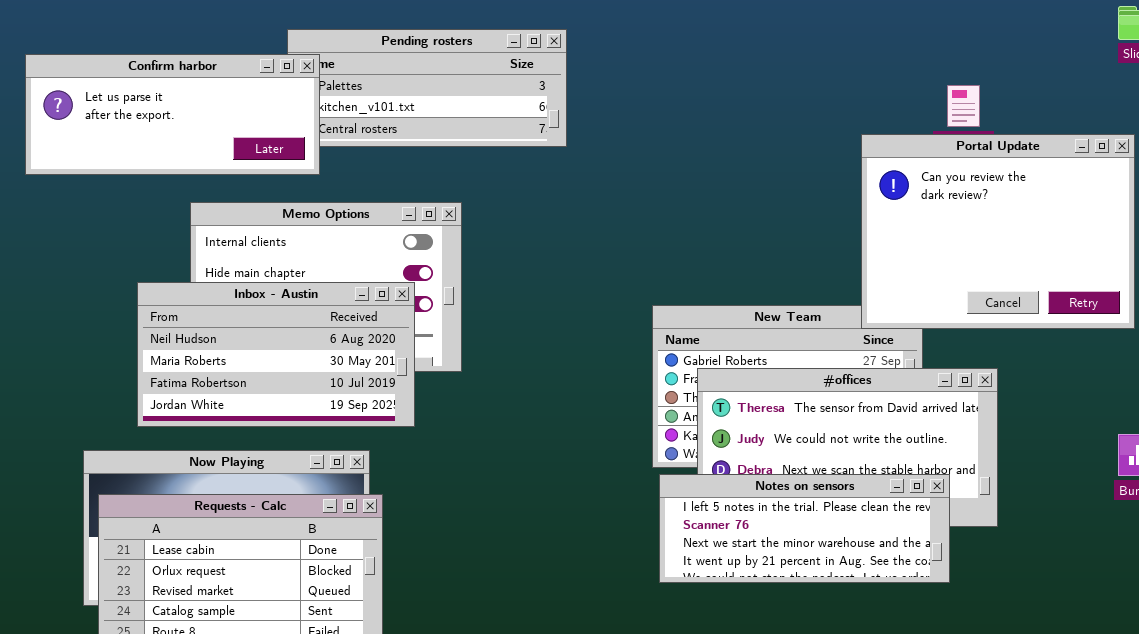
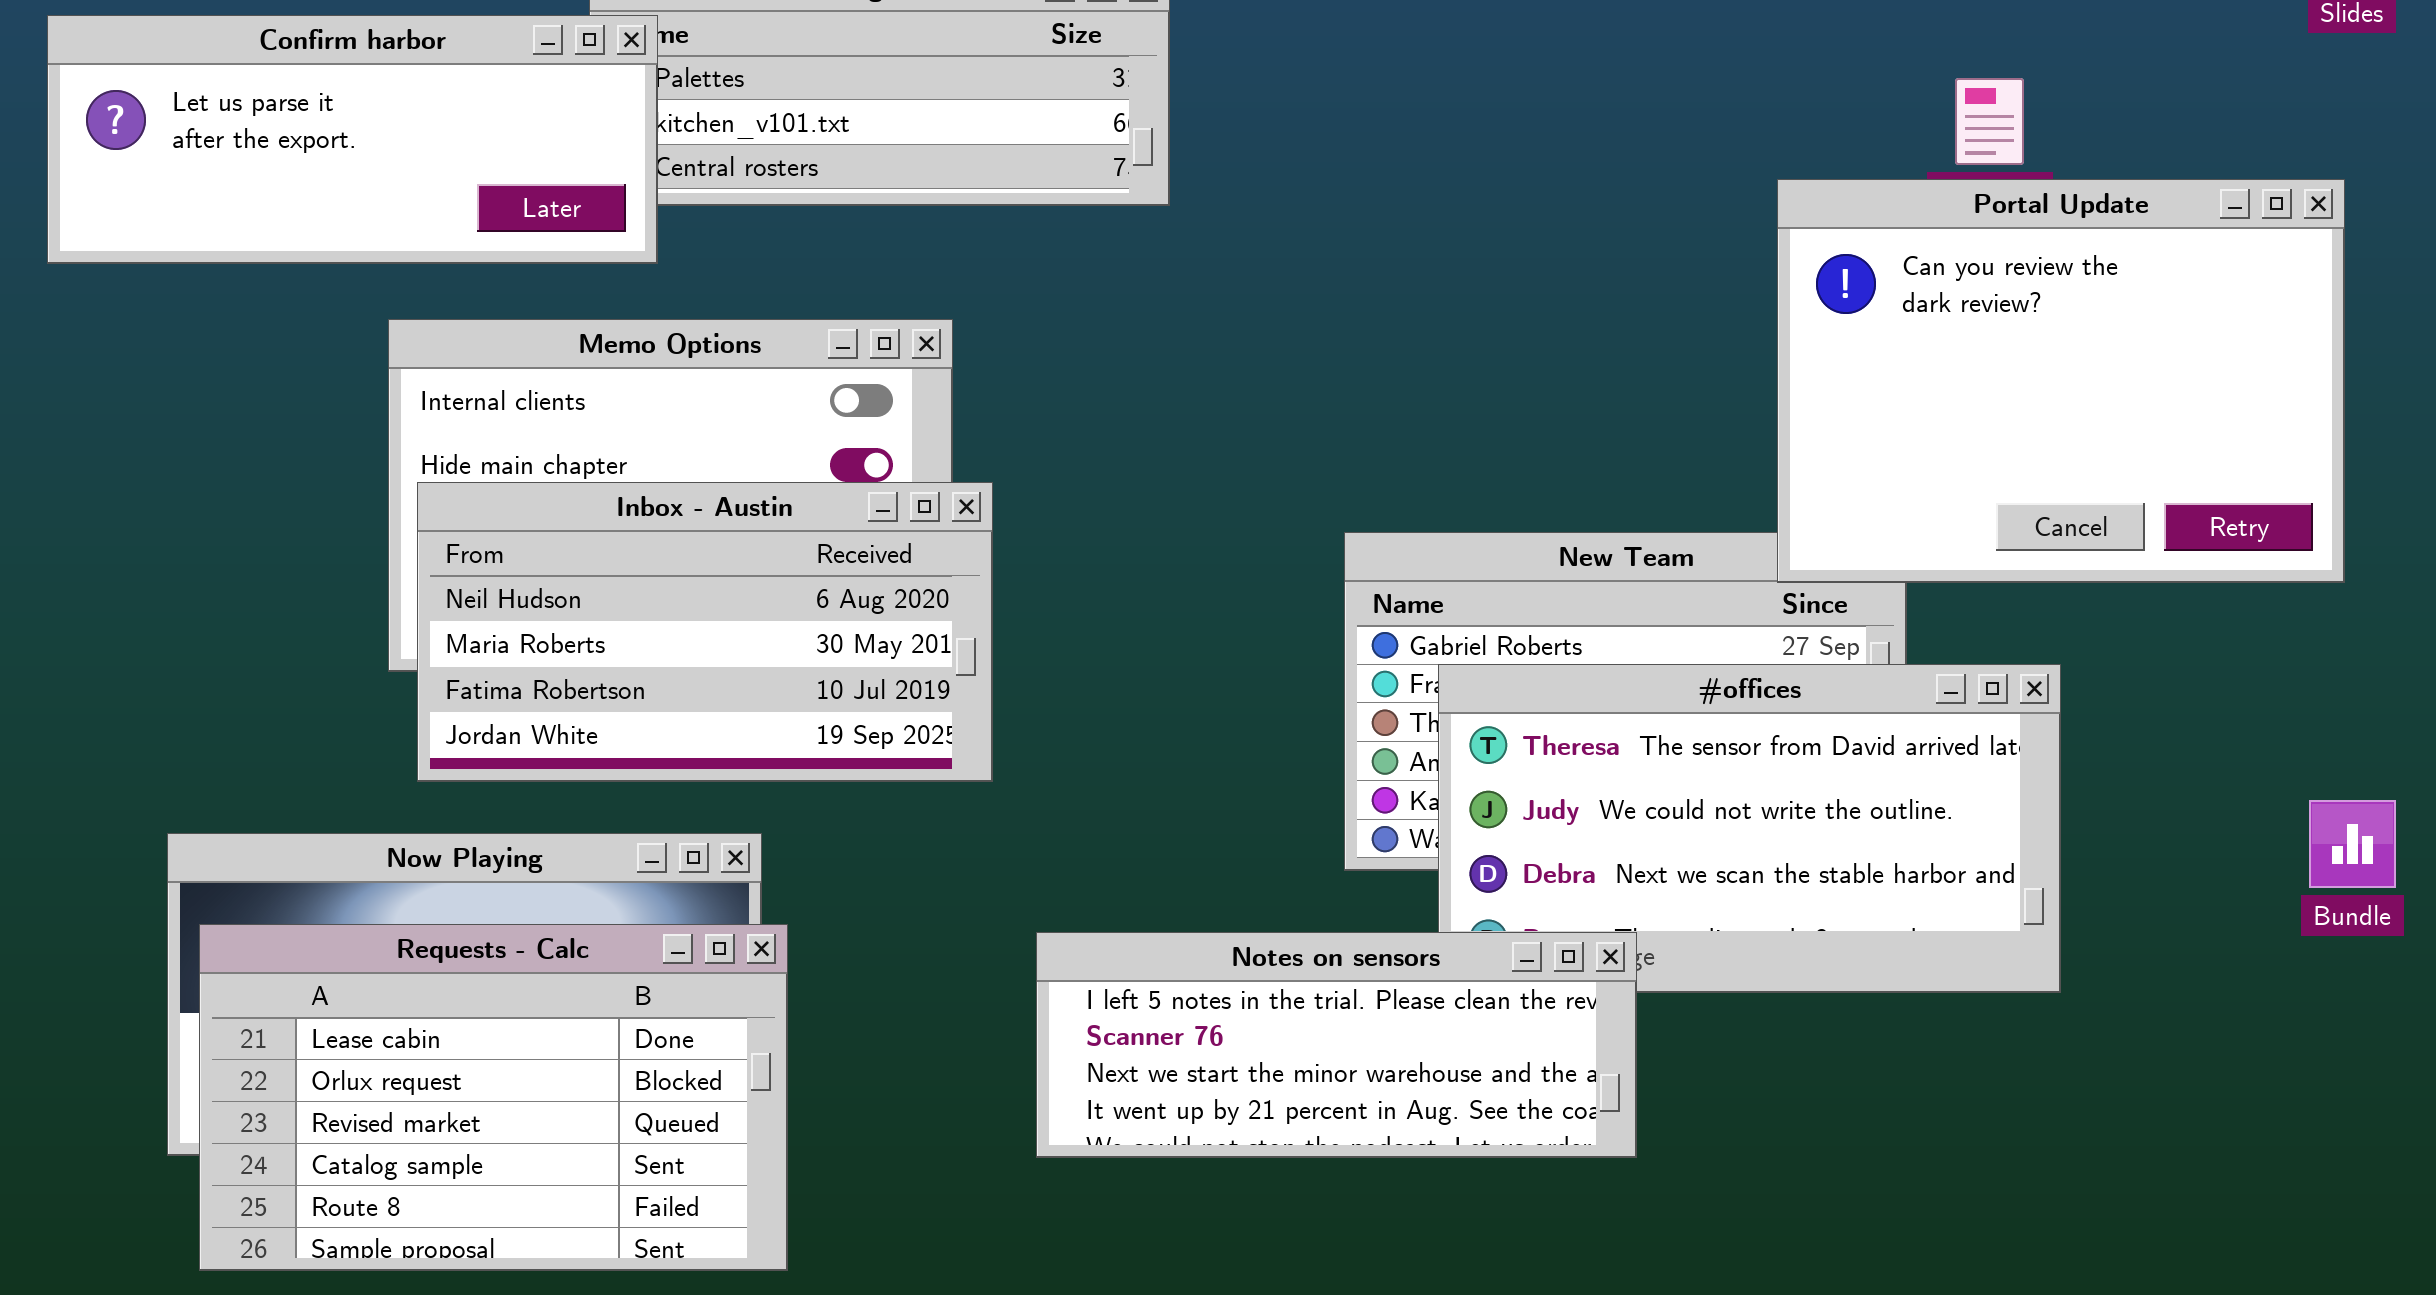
Inbox - Austin: [137,282,415,427] -> [417,482,993,782], moved
Notes on sensors: [659,474,950,583] -> [1036,932,1637,1158], moved

